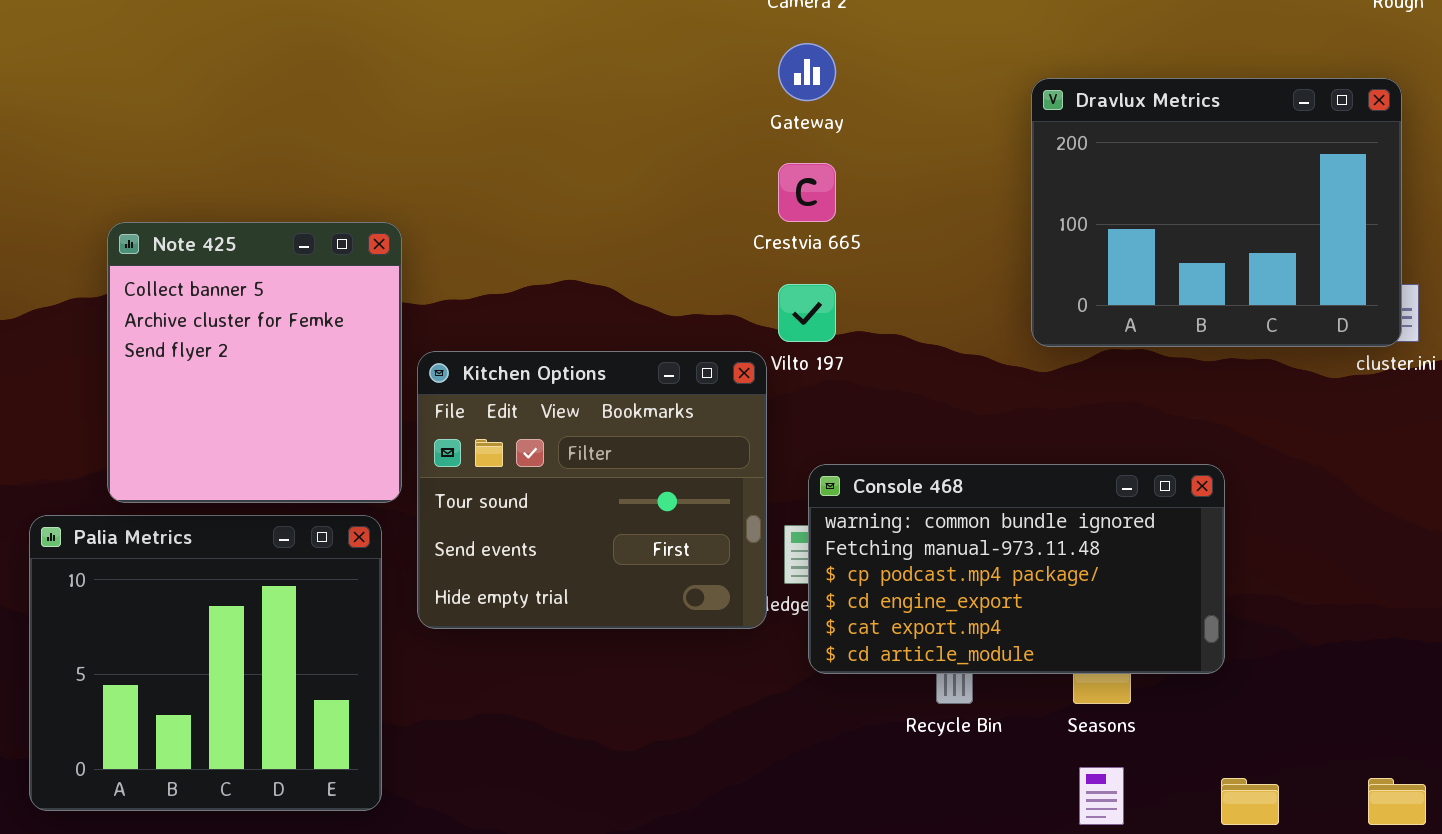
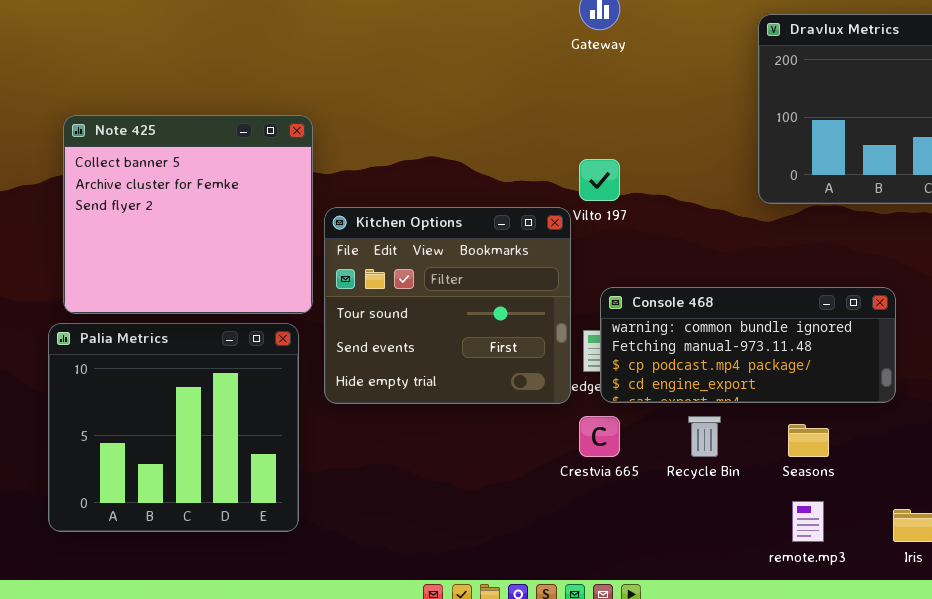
Crestvia 665: [778,163,836,222] -> [579,416,620,457], moved
Note 425: [107,222,402,503] -> [63,115,313,314], resized
Console 468: [808,464,1225,674] -> [600,287,896,403], resized

